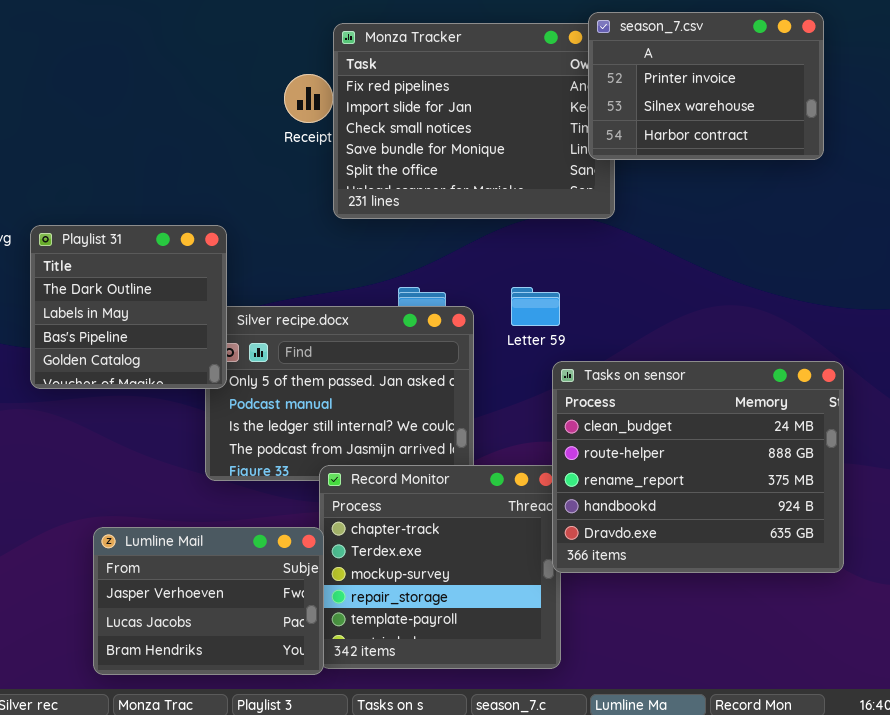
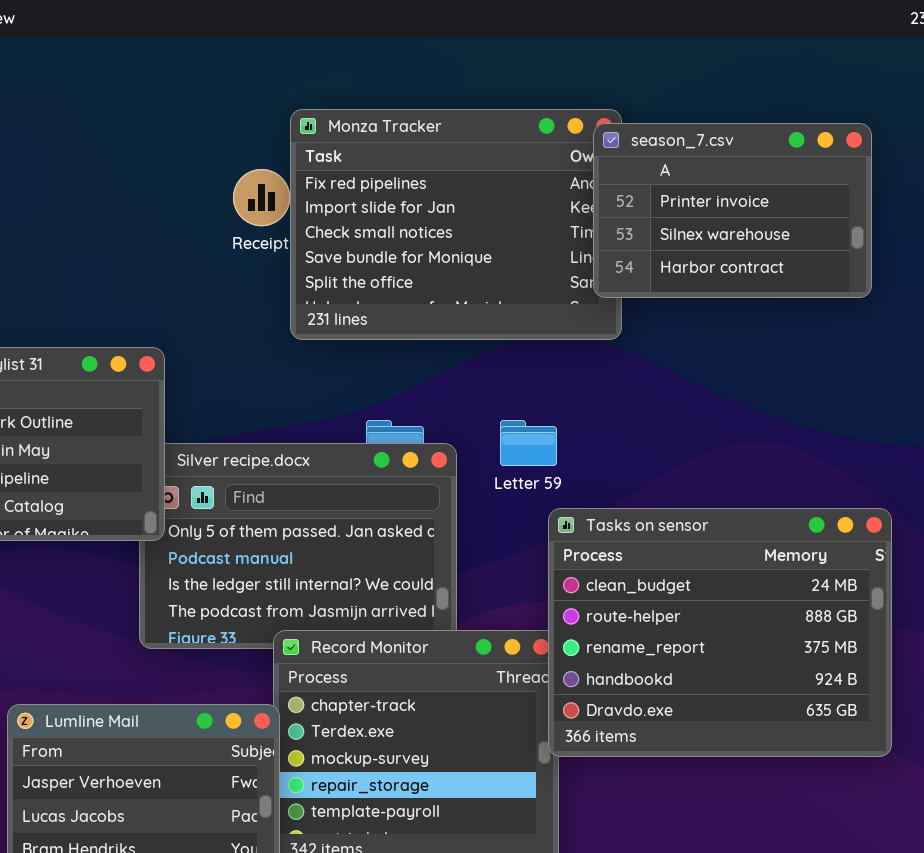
season_7.csv: [588,12,824,160] -> [593,123,872,298], moved

